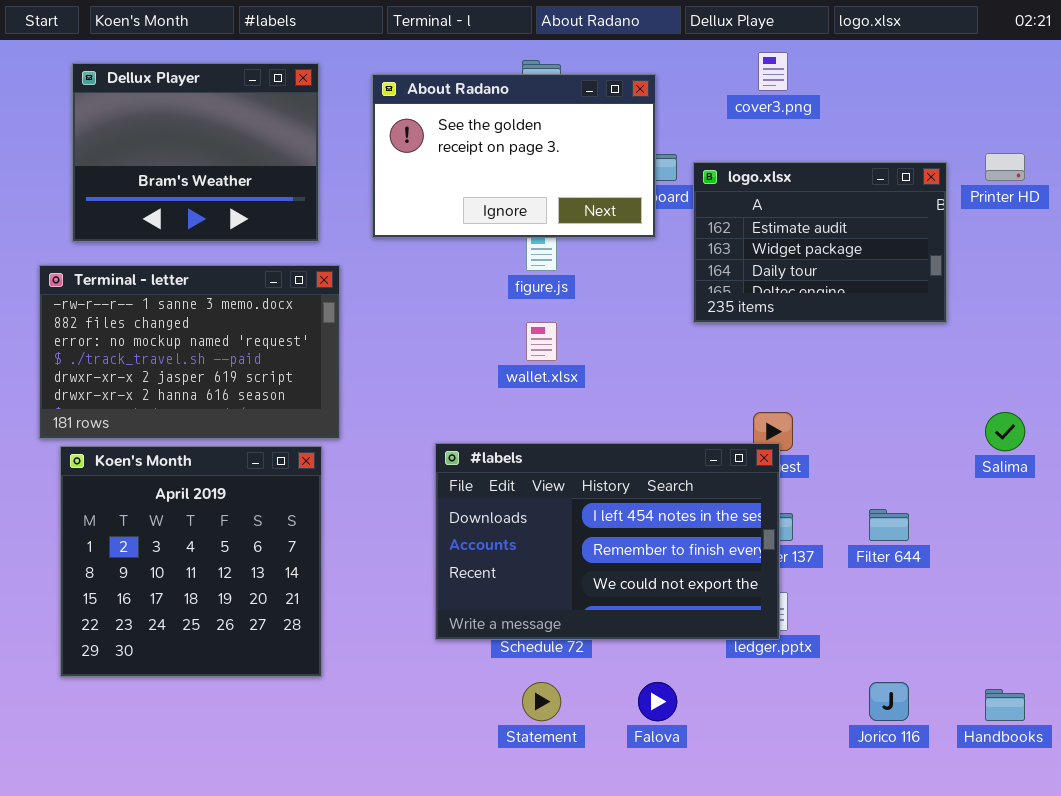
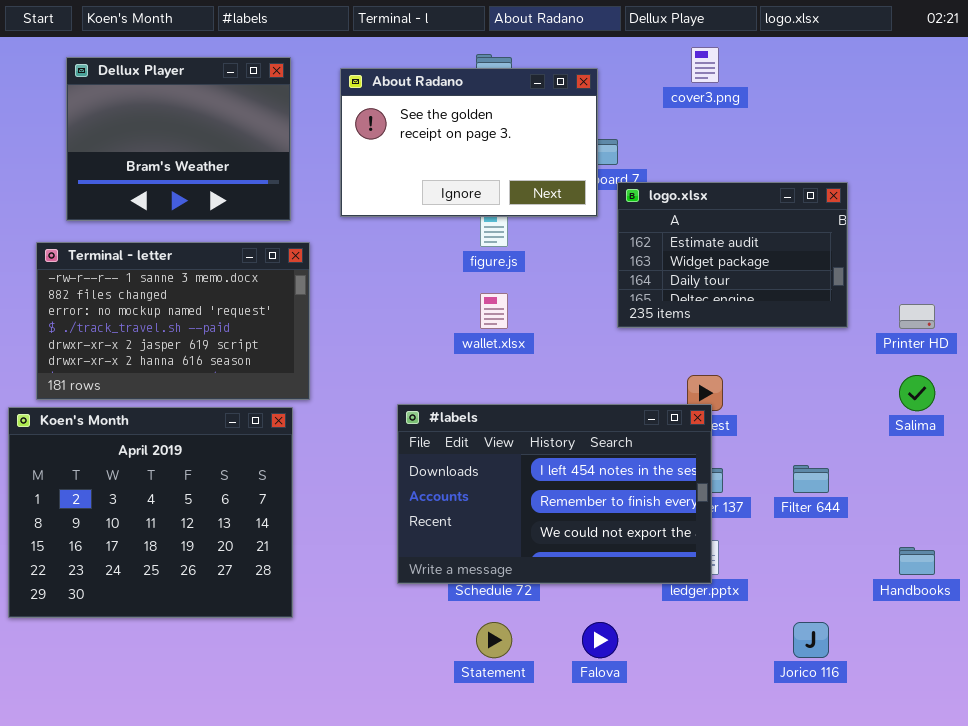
Printer HD: [985,153,1025,181] -> [899,304,935,329], moved
logo.xlsx: [693,162,947,323] -> [617,182,848,328], moved
Koen's Month: [60,446,322,677] -> [8,407,293,618], resized
Handbooks: [985,689,1025,721] -> [899,547,935,575], moved

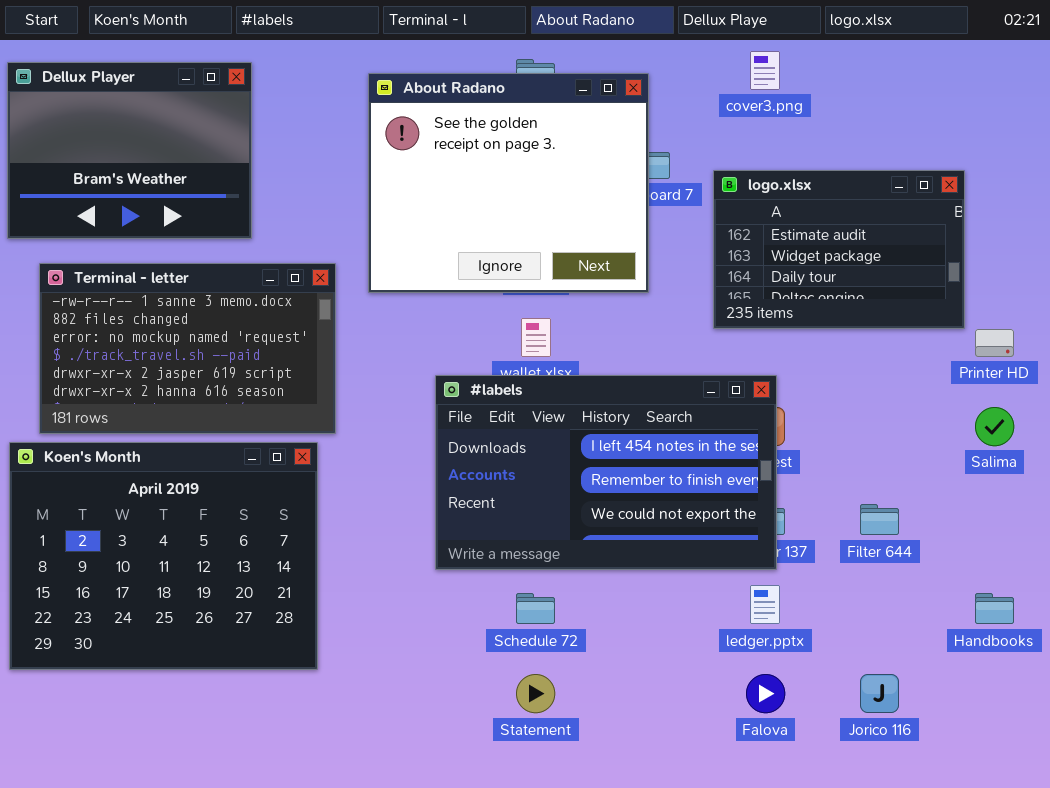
Dellux Player: [66,57,291,221] -> [7,62,252,239], moved
About Radano: [340,68,598,217] -> [368,73,649,293], resized
logo.xlsx: [617,182,848,328] -> [713,170,965,329], moved
#labels: [397,404,712,584] -> [435,375,777,570], moved
Falova: [582,622,618,658] -> [746,674,785,713], moved

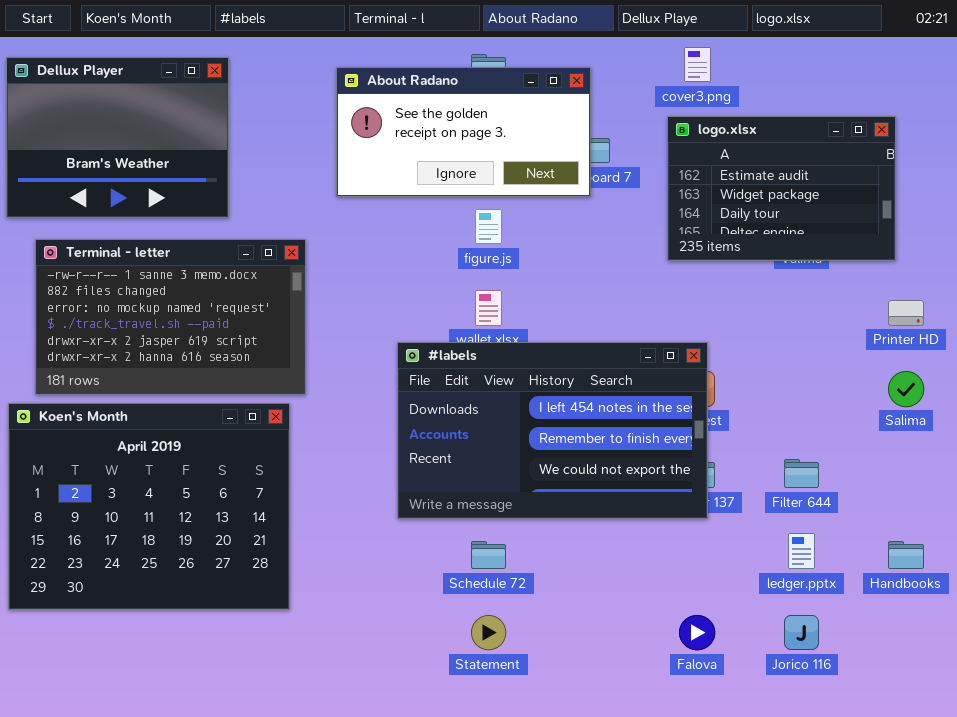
About Radano: [368,73,649,293] -> [336,67,591,197], resized
logo.xlsx: [713,170,965,329] -> [667,116,896,261], moved
ledger.pptx: [750,585,780,624] -> [788,533,815,569], moved

